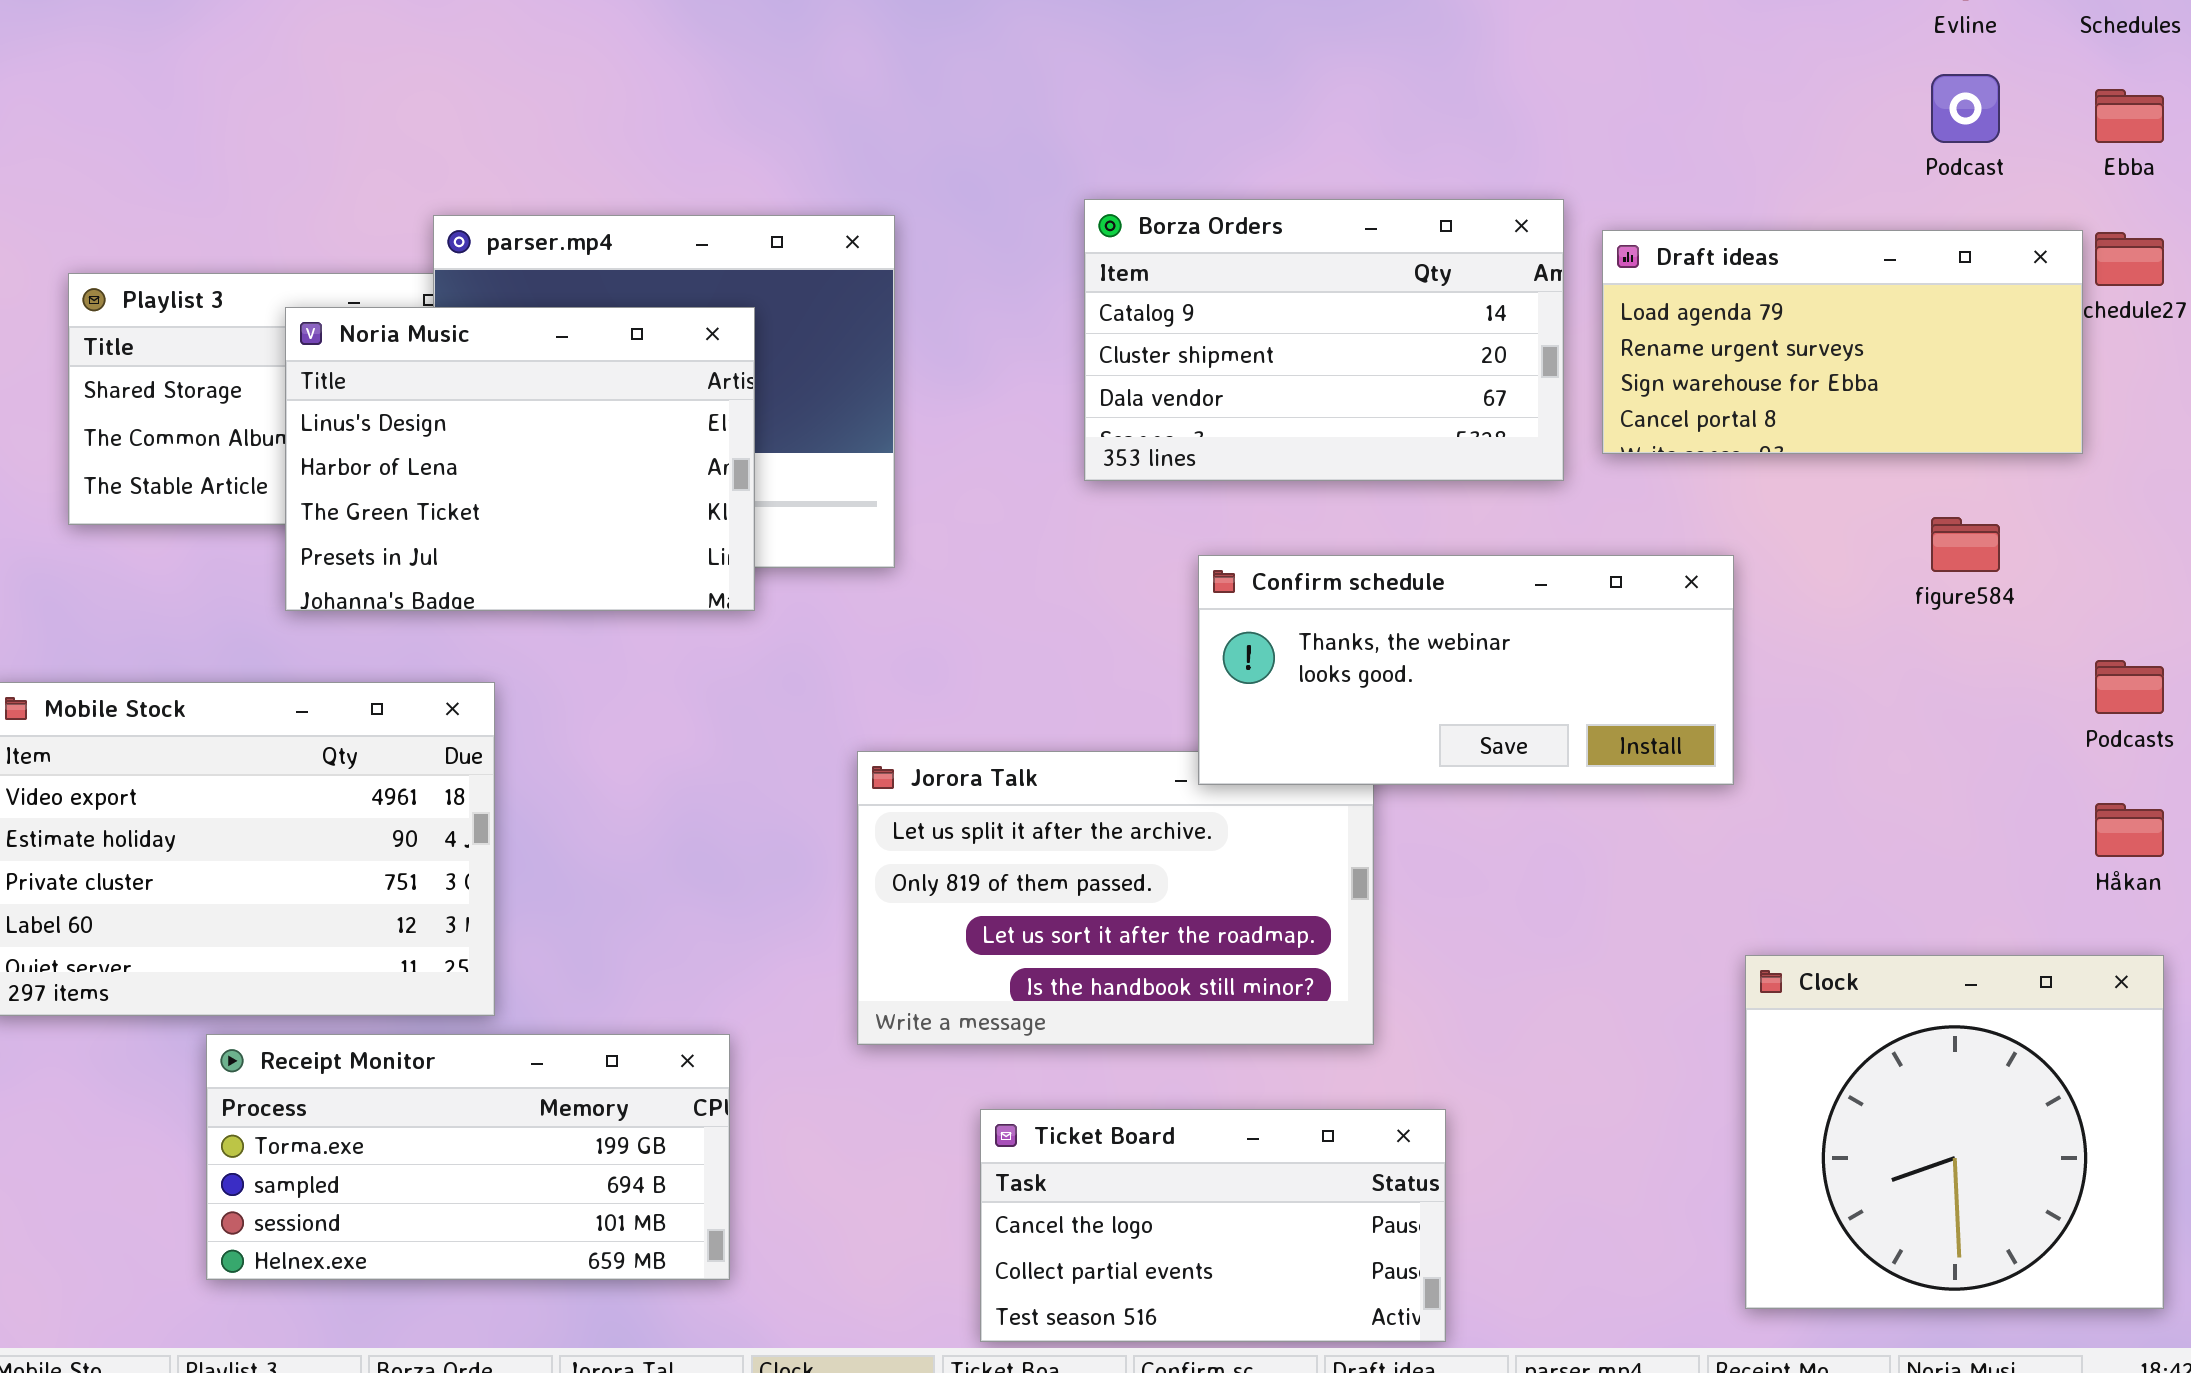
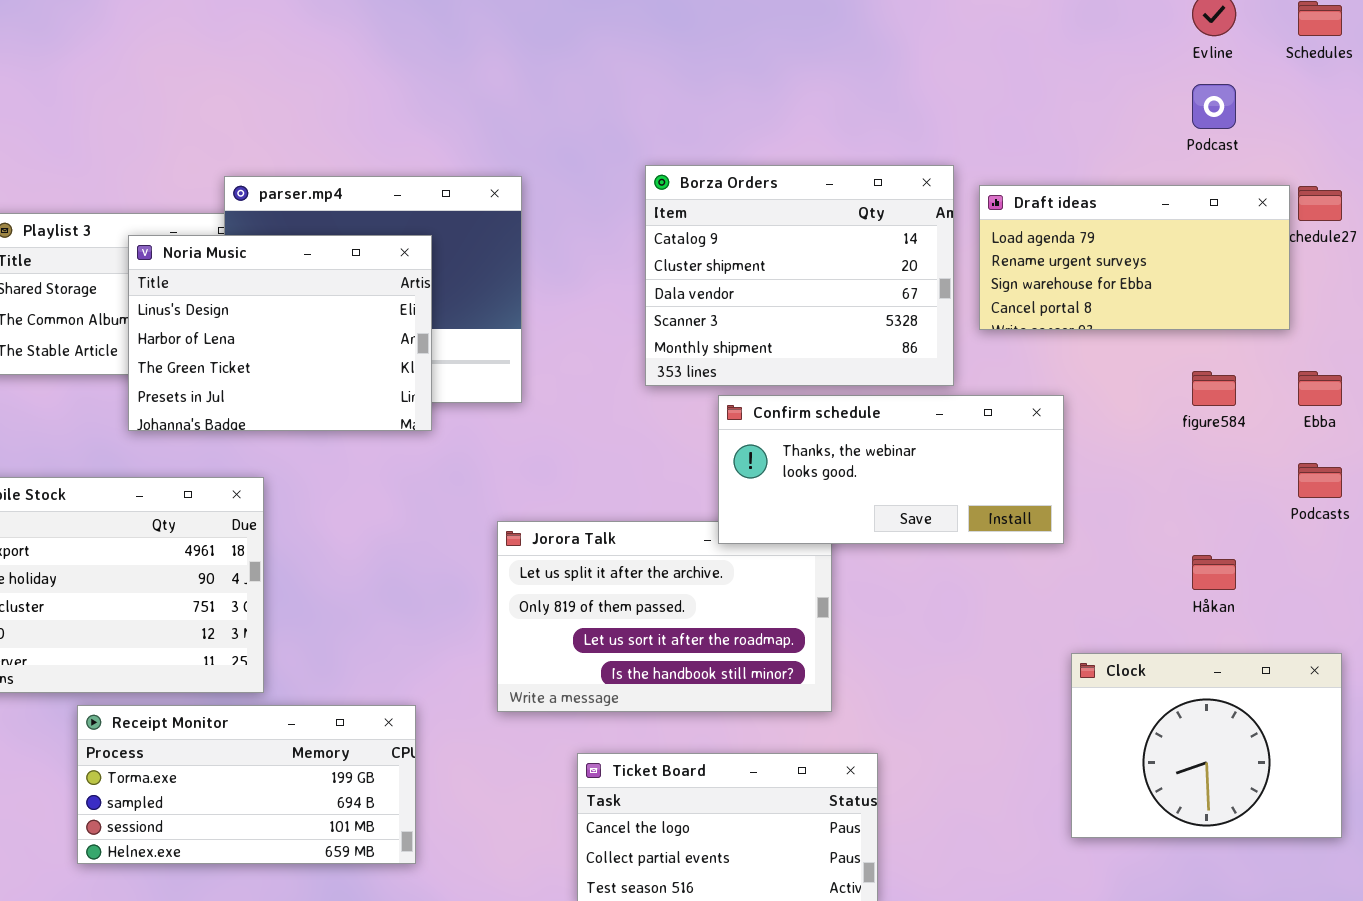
Ebba: [2095,89,2164,143] -> [1298,371,1342,406], moved
Borza Orders: [1084,199,1564,481] -> [645,165,954,386], resized
Håkan: [2095,803,2164,857] -> [1192,555,1236,590], moved
Clock: [1745,955,2164,1309] -> [1071,653,1342,838], resized

